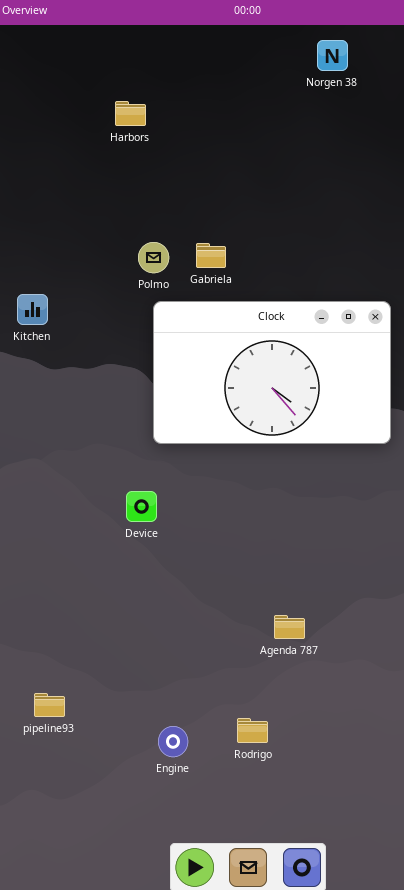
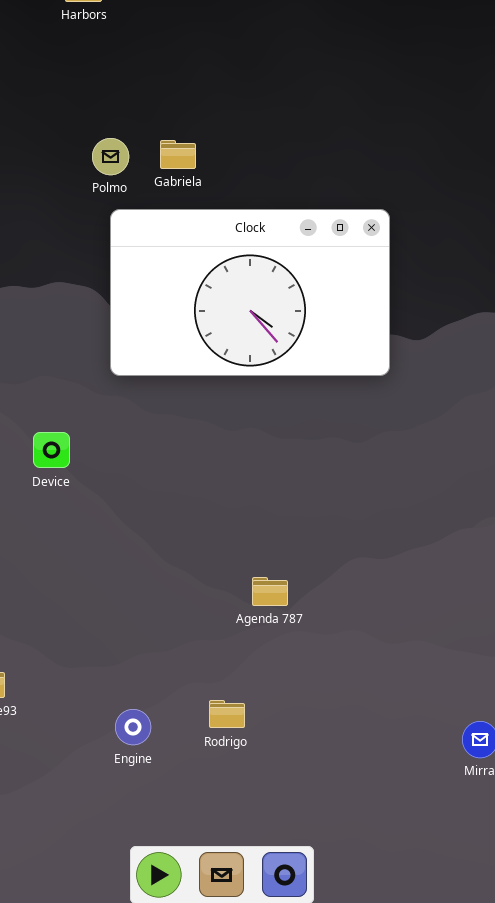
Device: [126,491,157,522] -> [33,432,70,468], moved

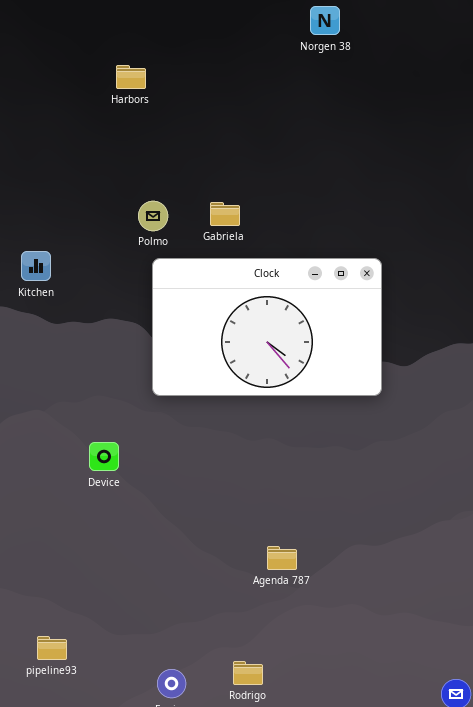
Gabriela: [160,140,196,169] -> [210,202,240,226], moved
Agenda 787: [252,577,288,606] -> [267,546,297,570], moved

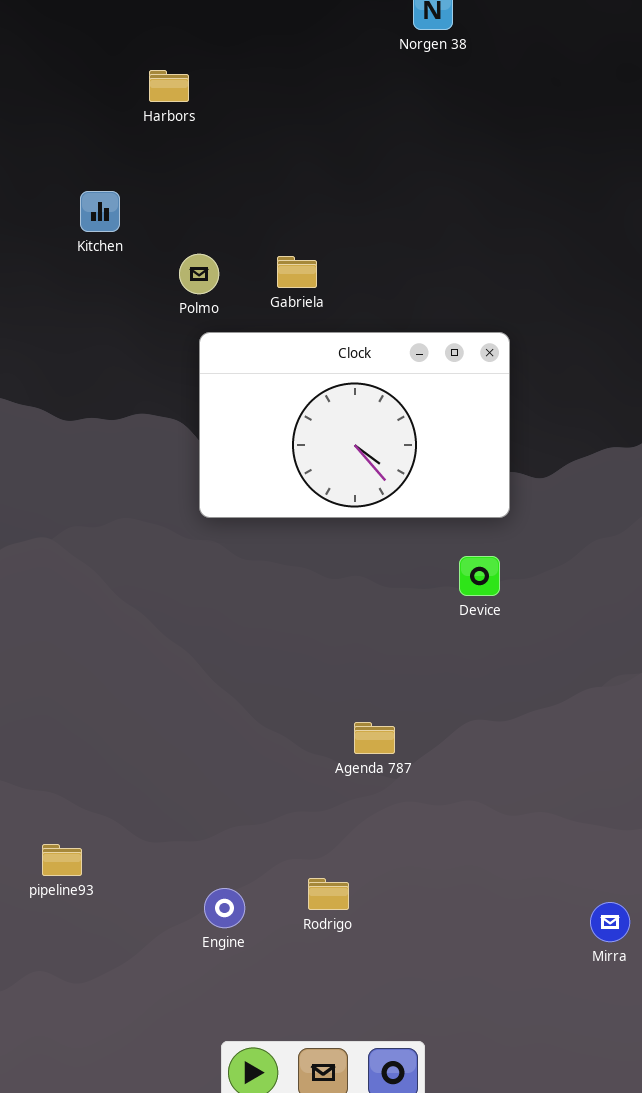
Kitchen: [21,251,51,281] -> [80,191,120,232], moved
Device: [89,442,119,471] -> [459,556,500,596], moved

